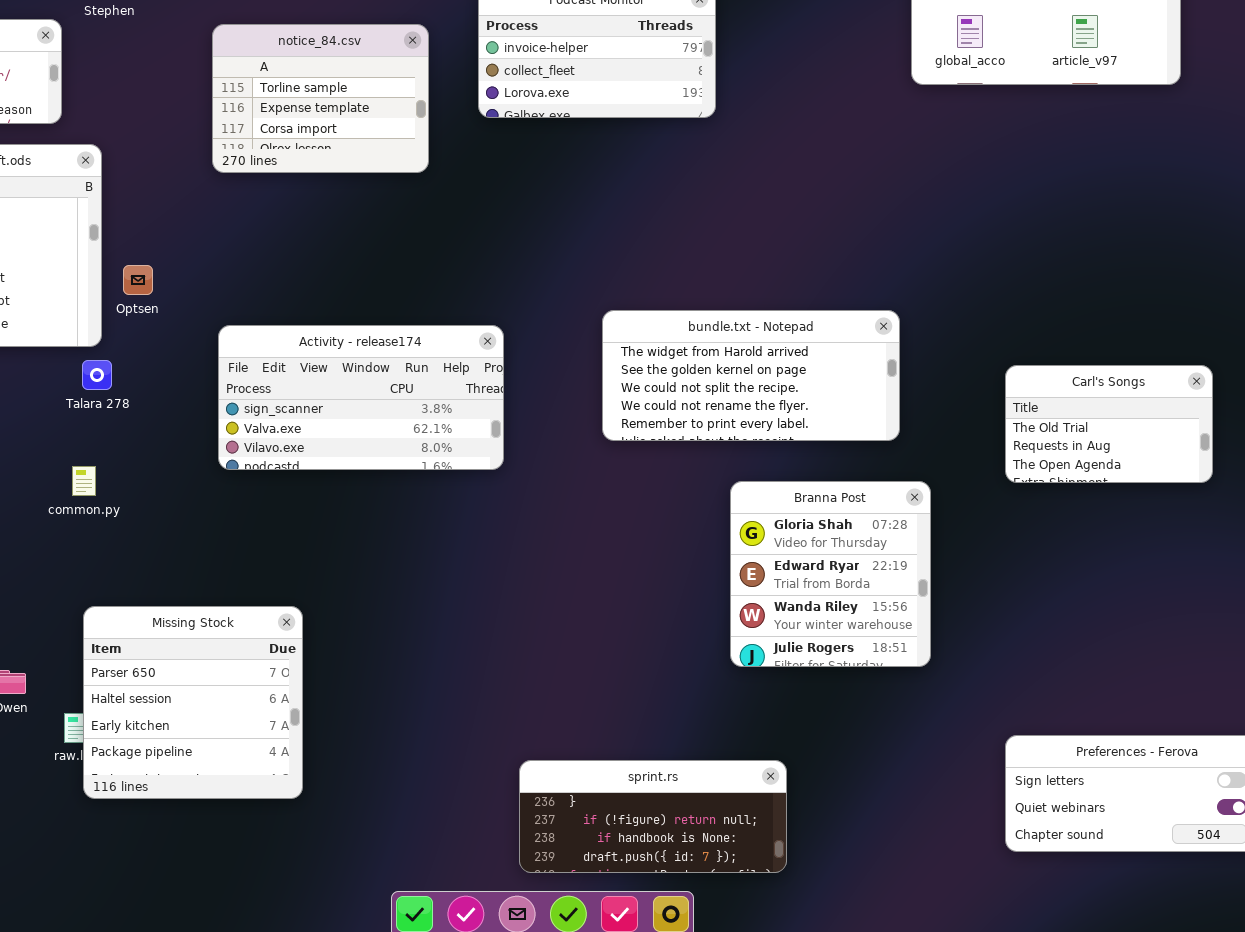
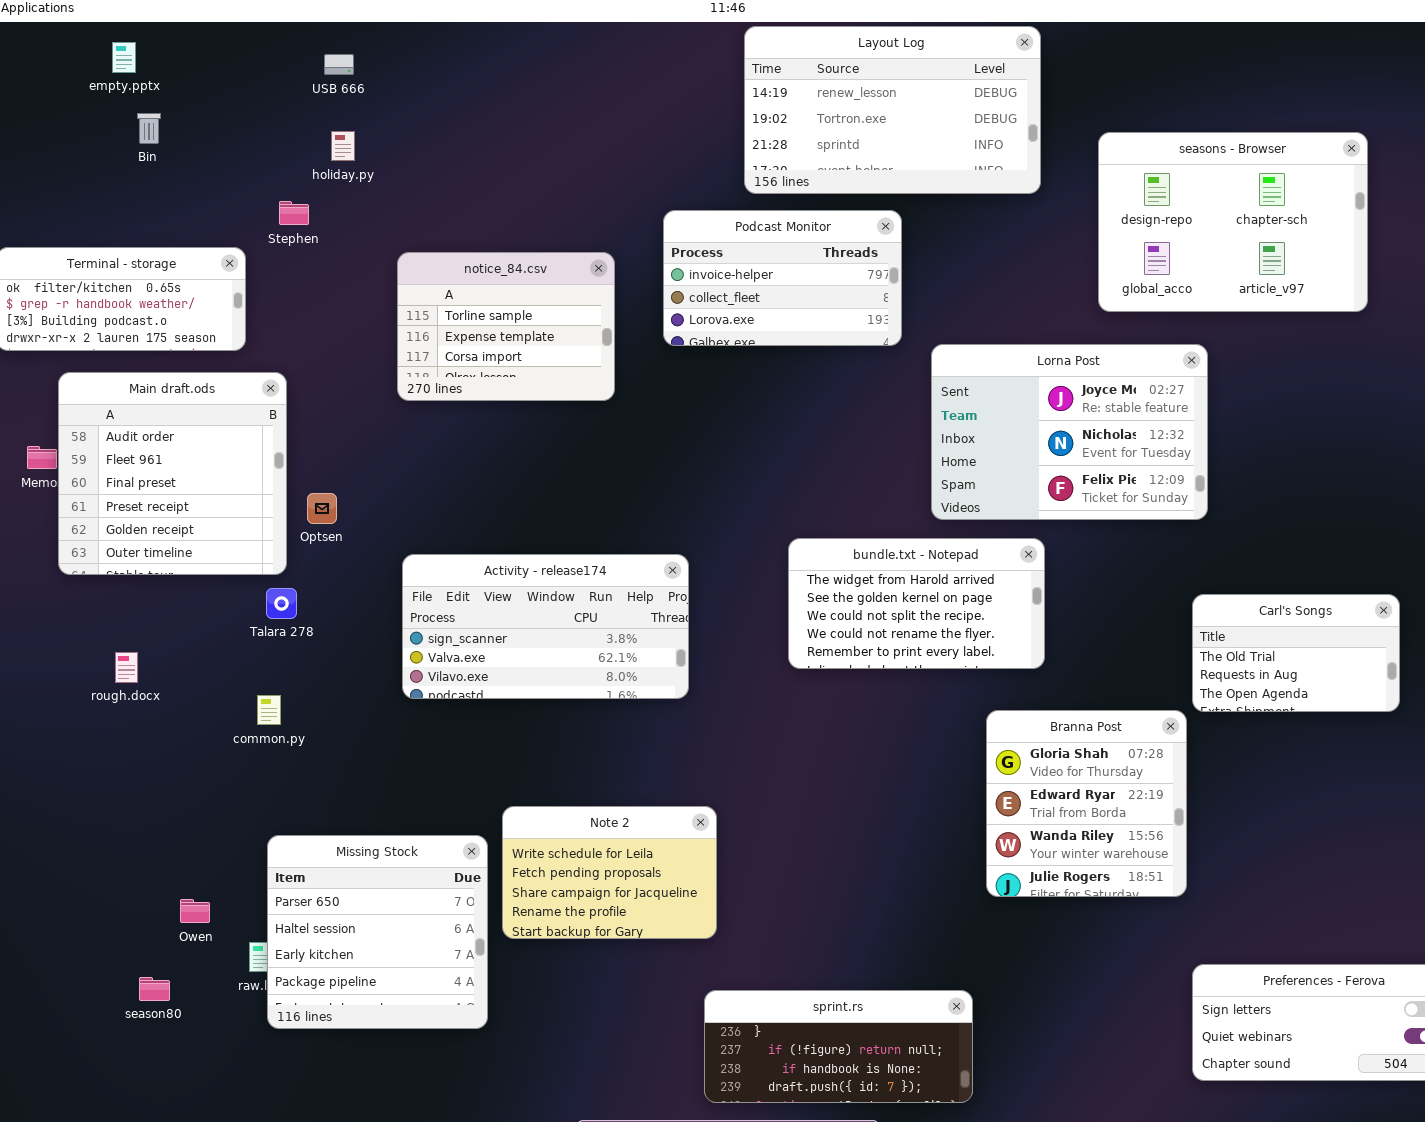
Lorna Post: none -> [931,344,1208,520], opened
bundle.txt - Notepad: [602,310,900,441] -> [788,538,1045,669], resized
Branna Post: [730,481,931,667] -> [986,710,1187,897], moved
Note 2: none -> [502,806,717,939], opened

